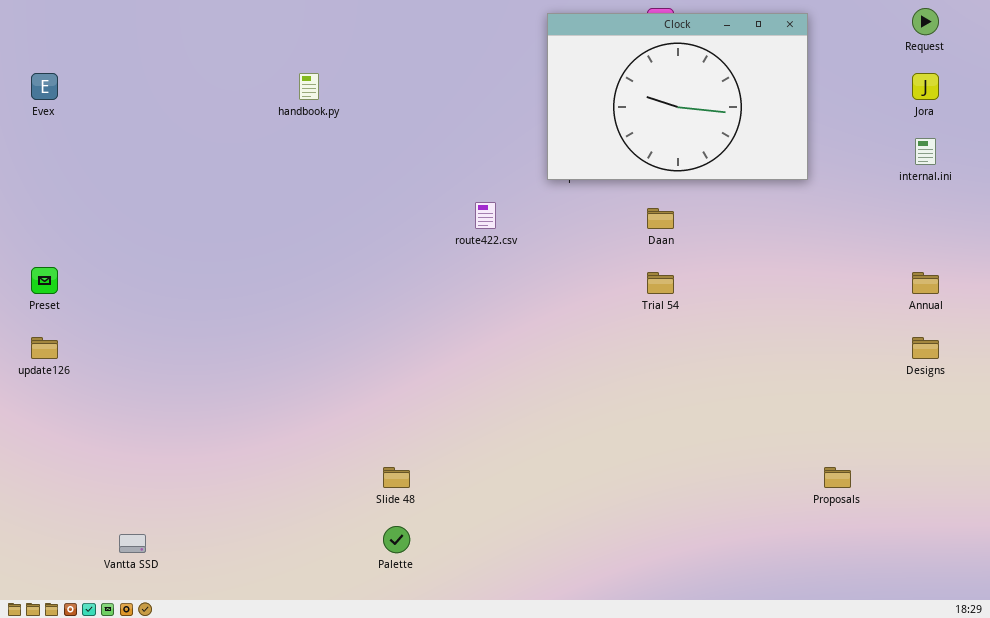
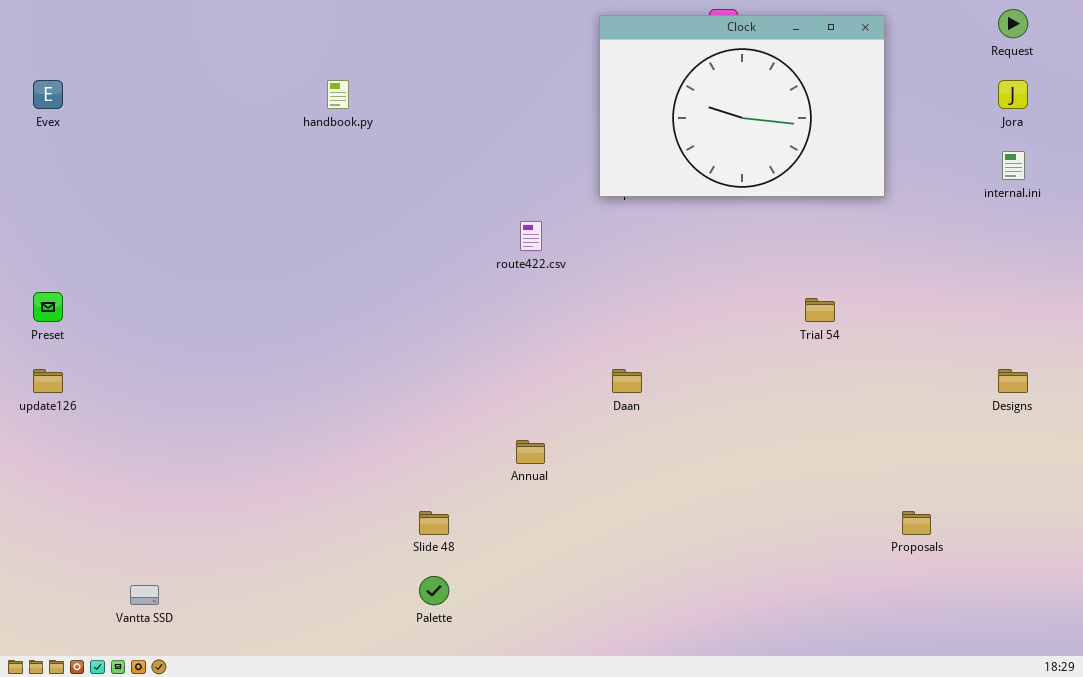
Daan: [647,208,674,229] -> [612,369,642,393], moved
Trial 54: [647,272,674,294] -> [805,298,835,322], moved
Annual: [912,272,939,294] -> [516,440,545,464], moved

